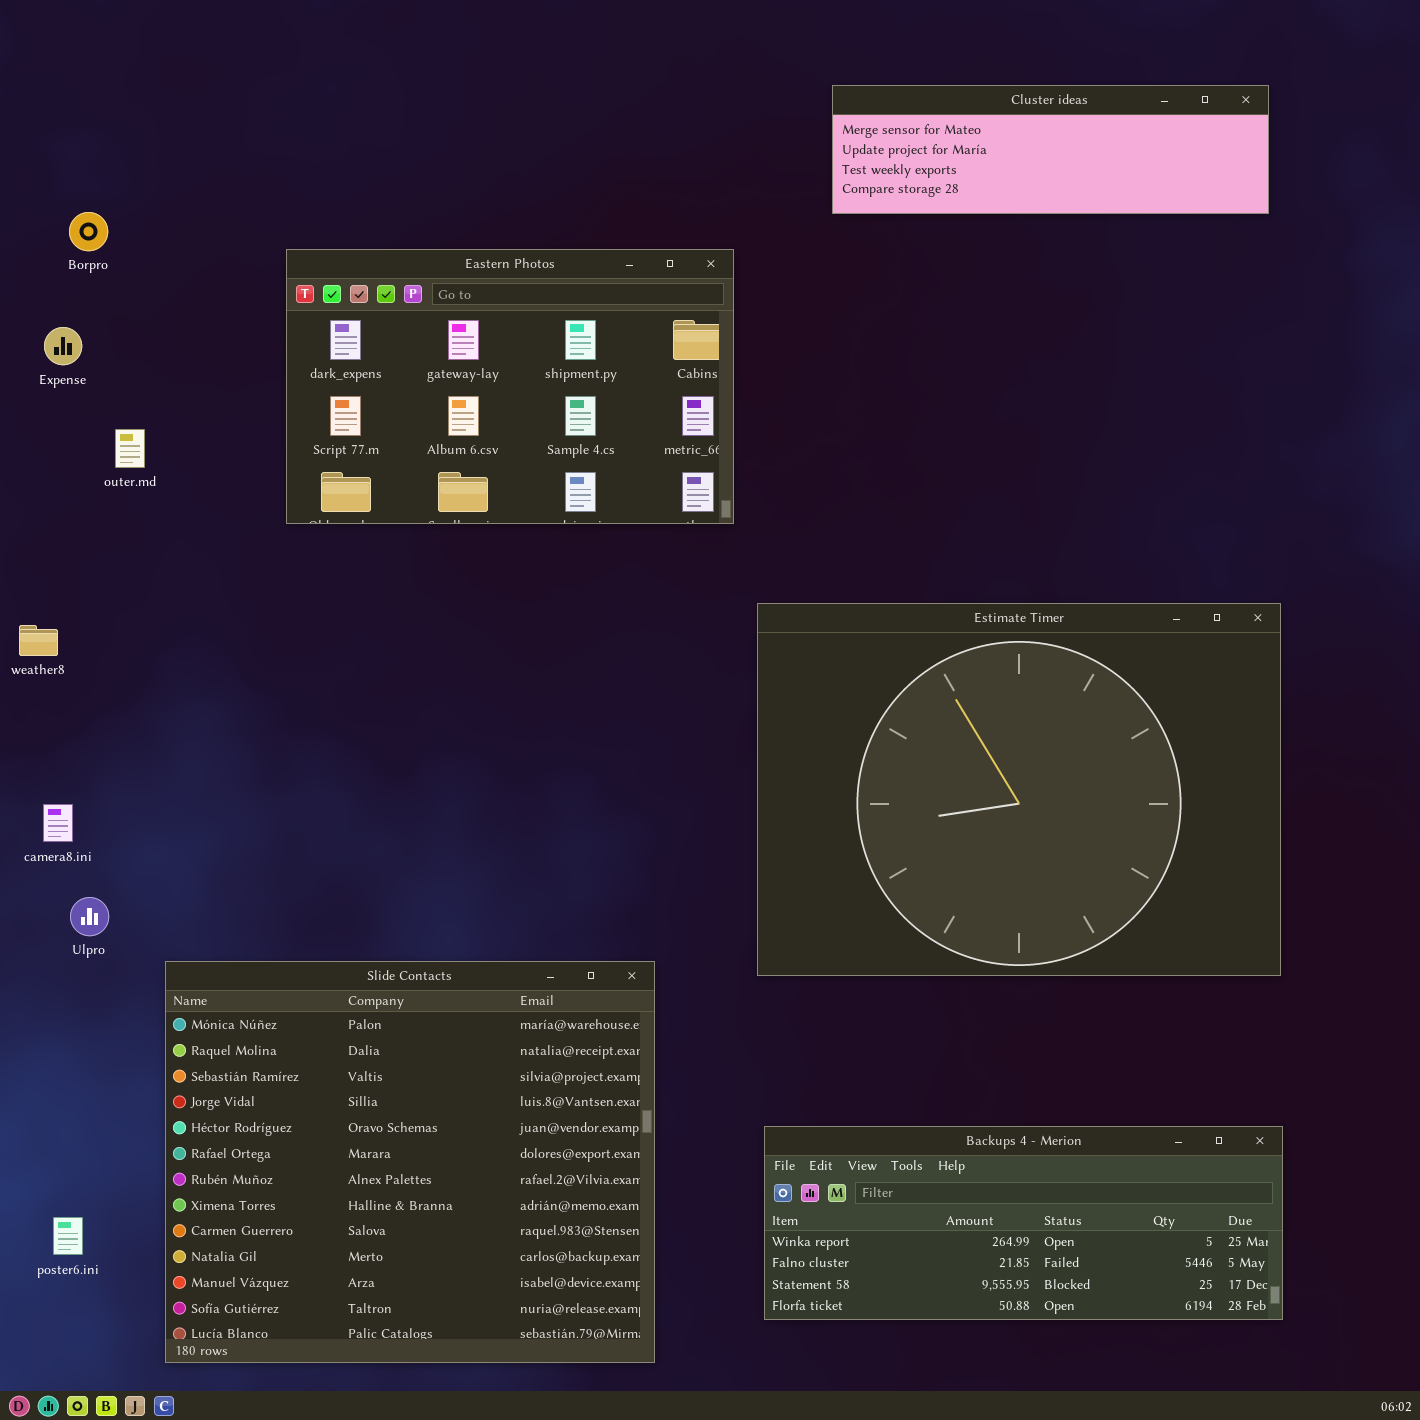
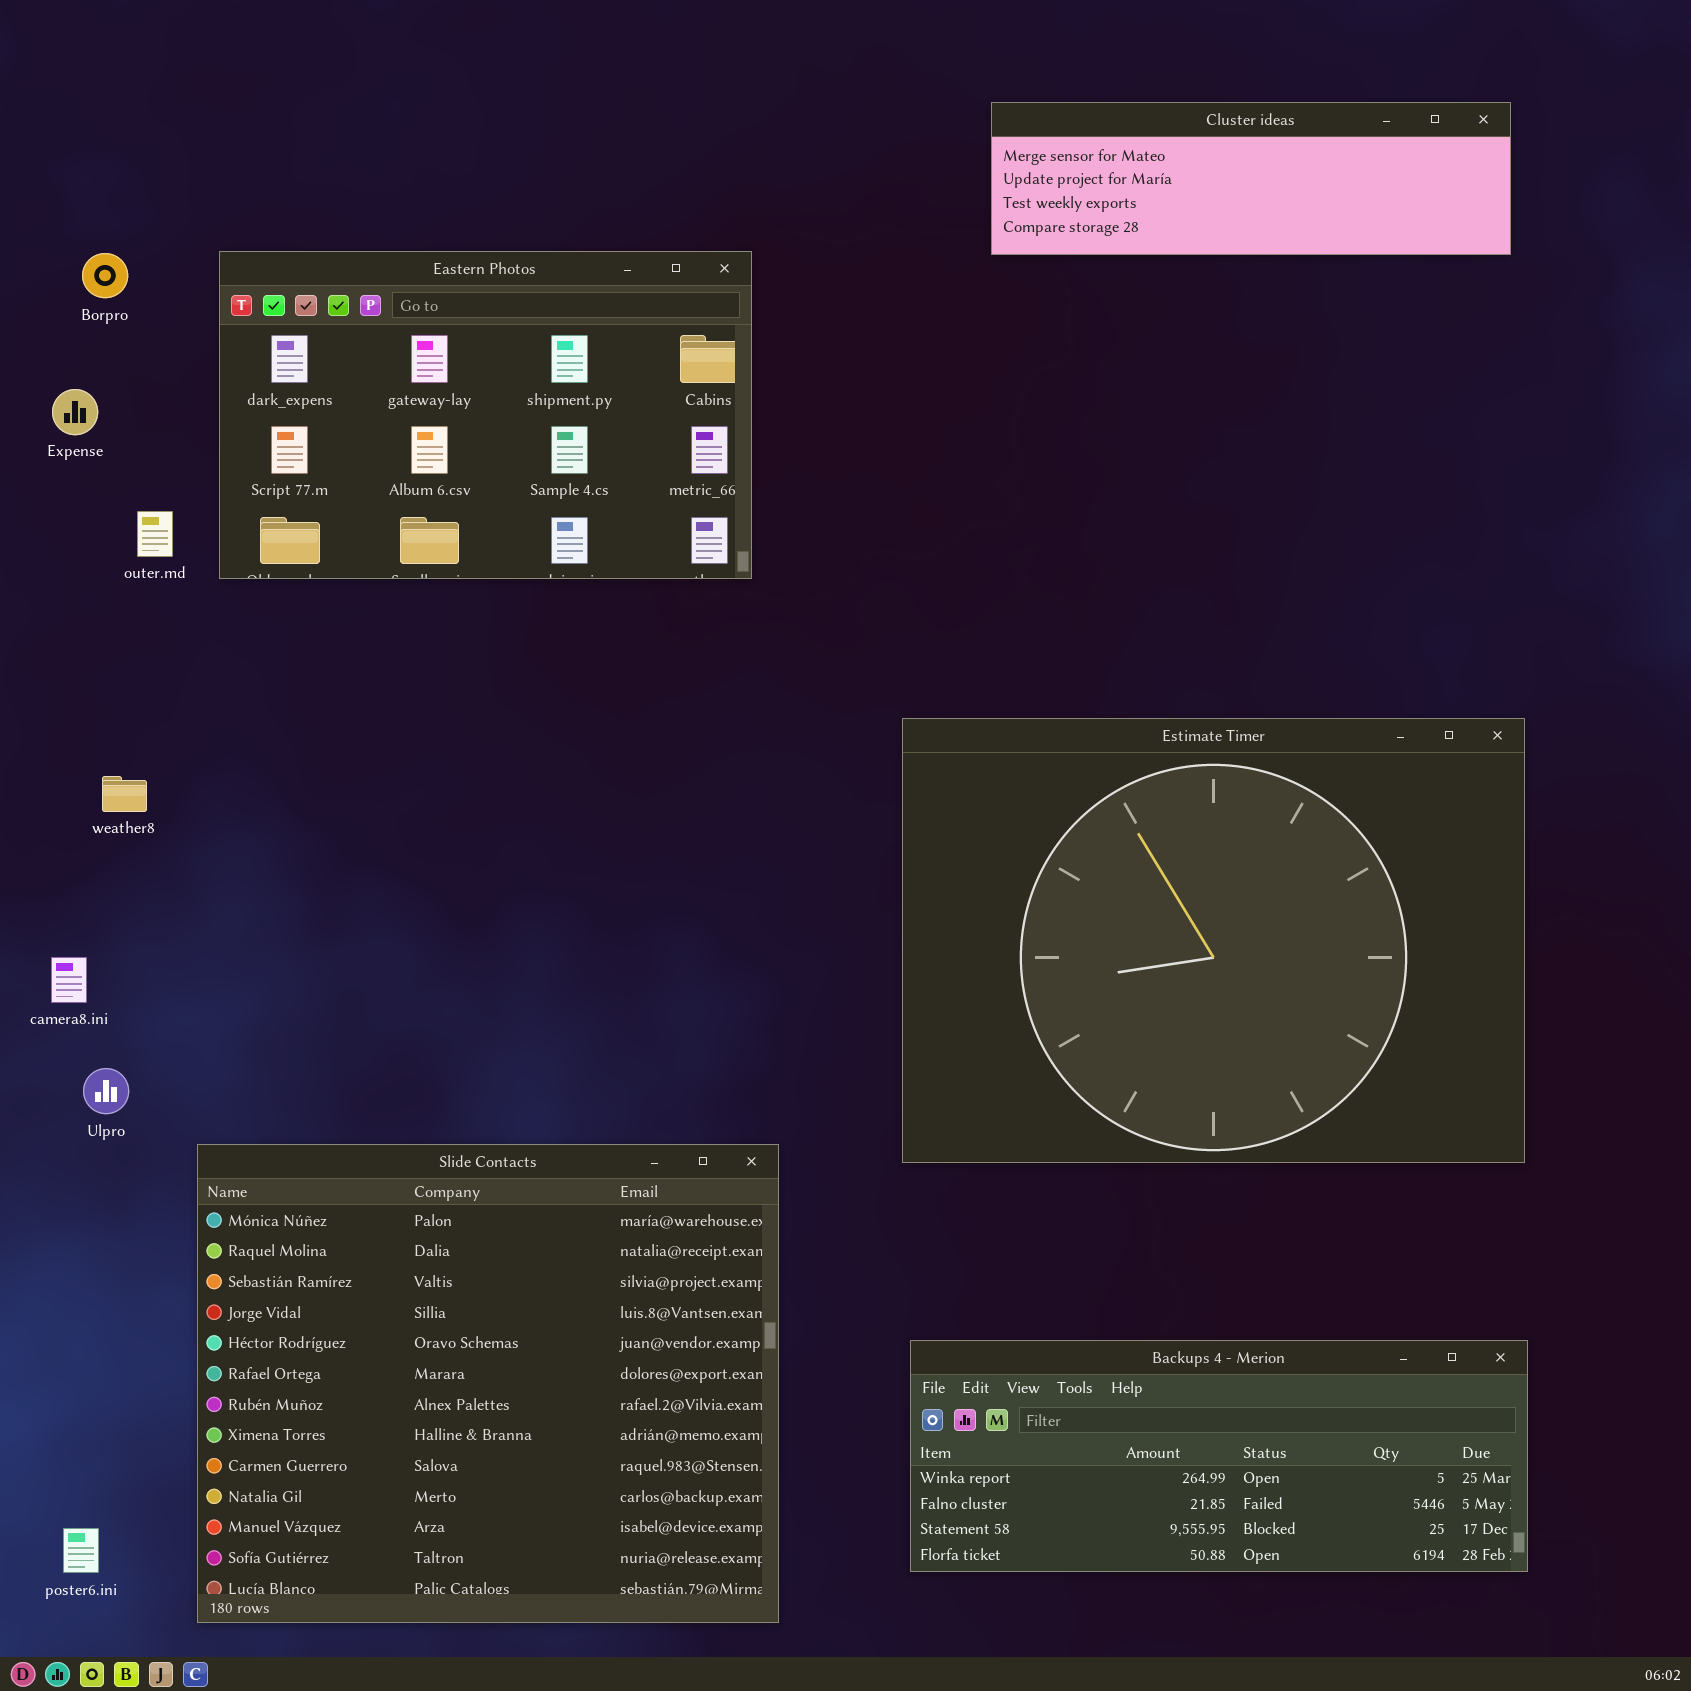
Eastern Photos: [286,249,734,524] -> [219,251,752,579], moved
weather8: [19,625,58,656] -> [102,776,147,812], moved
poster6.ini: [53,1217,83,1255] -> [63,1528,99,1573], moved

